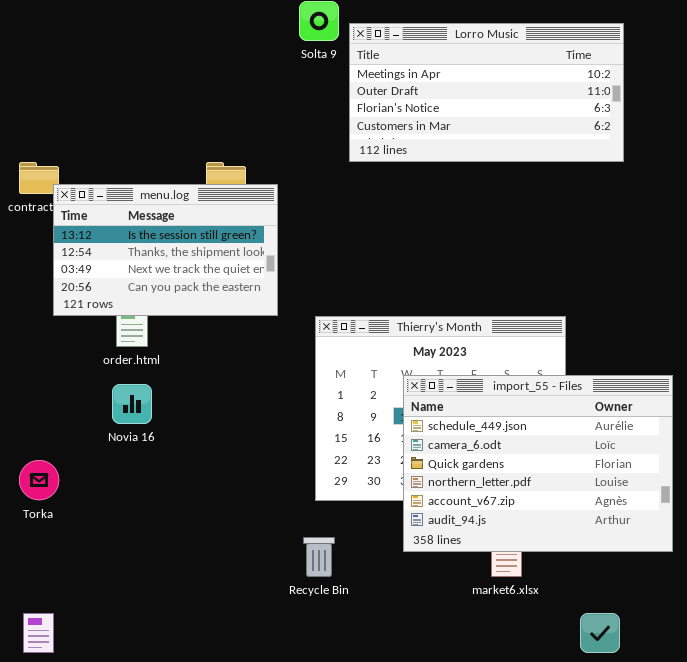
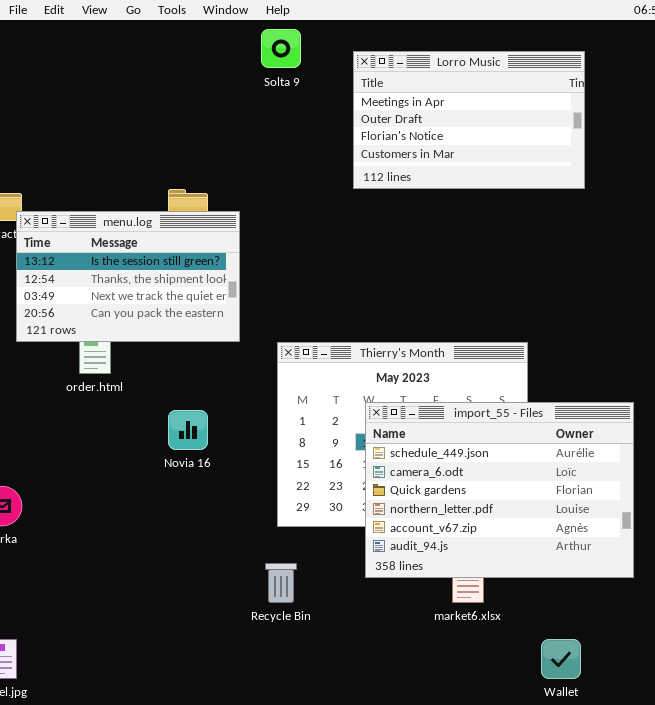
Lorro Music: [349,23,624,162] -> [353,51,585,189], resized
Novia 16: [112,384,152,424] -> [168,410,208,450], moved

